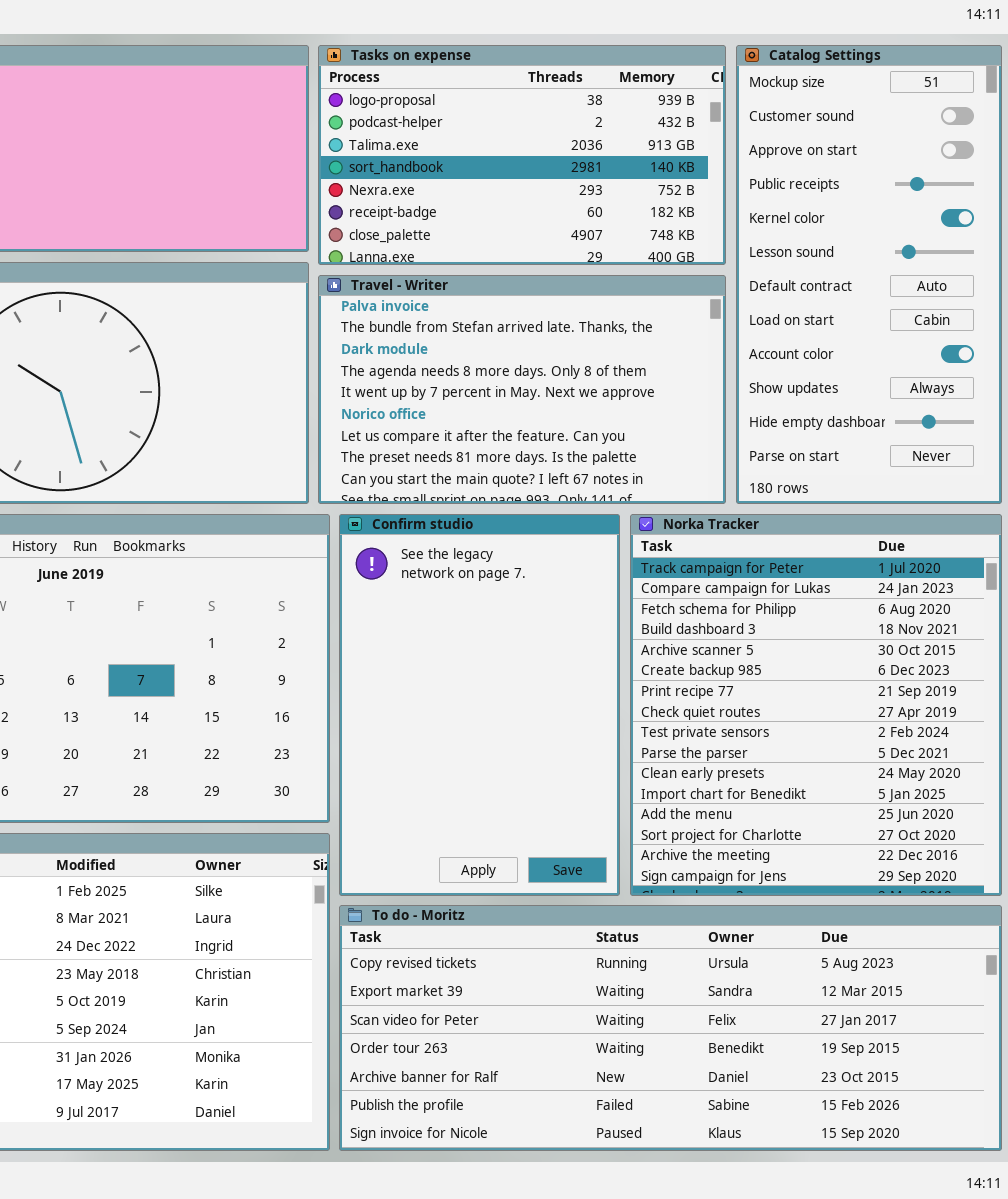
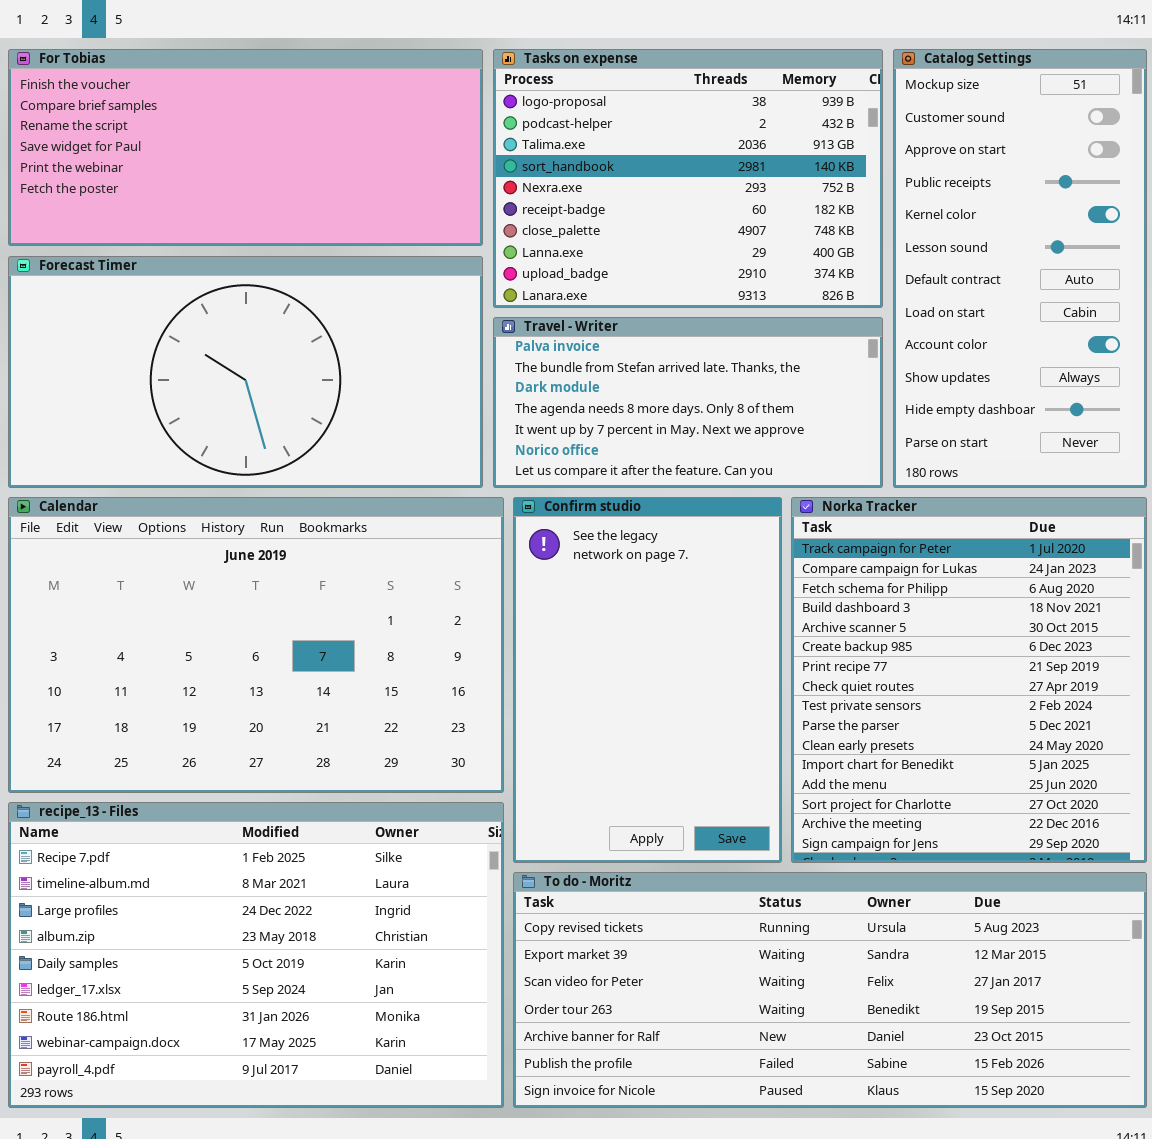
Tasks on expense: [318,45,726,265] -> [493,49,883,308], resized
Travel - Writer: [318,275,726,504] -> [493,317,883,488], resized

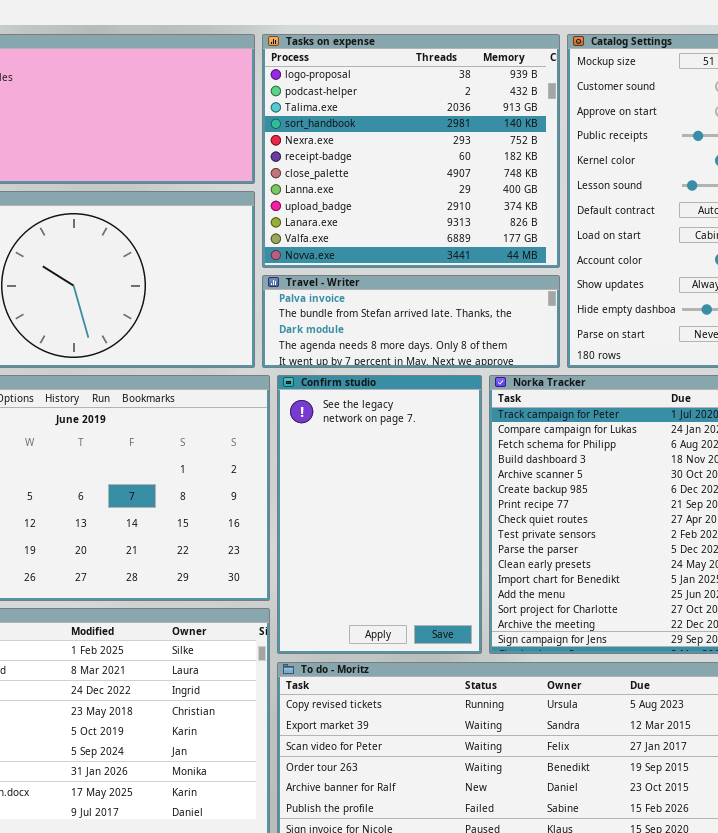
Tasks on expense: [493,49,883,308] -> [262,34,560,268], resized
Travel - Writer: [493,317,883,488] -> [262,275,560,368], resized

